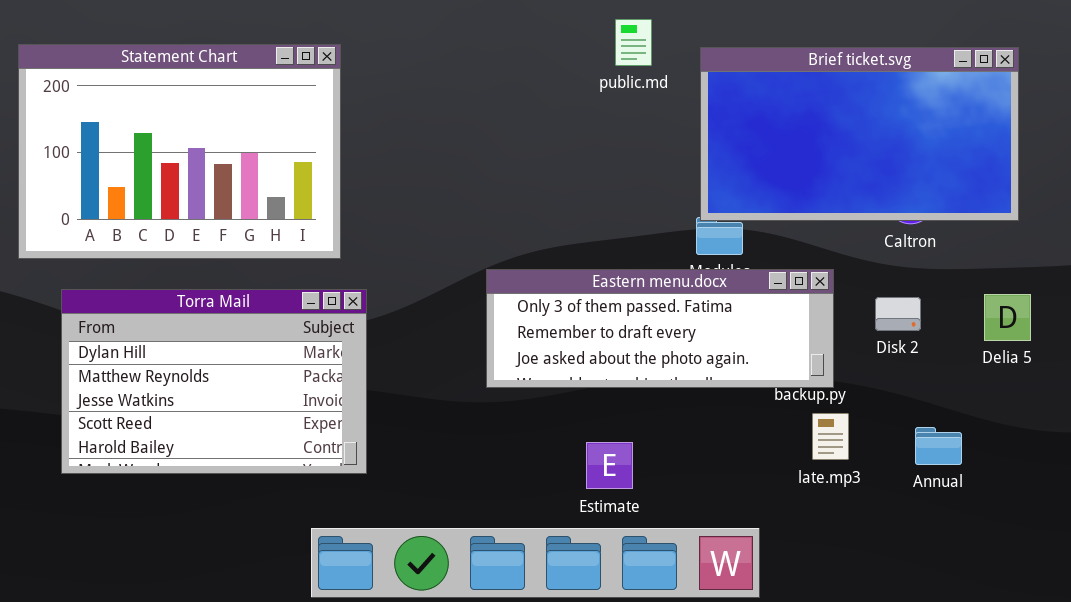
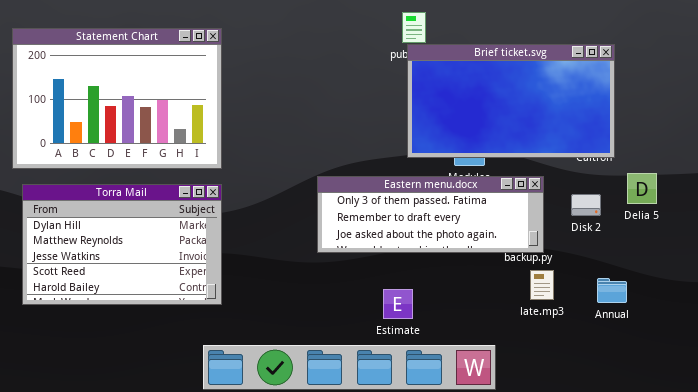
Brief ticket.svg: [700,47,1019,221] -> [407,44,615,158], moved
Torra Mail: [61,289,367,474] -> [22,184,222,305], moved
Delia 5: [984,294,1031,341] -> [627,173,657,204], moved

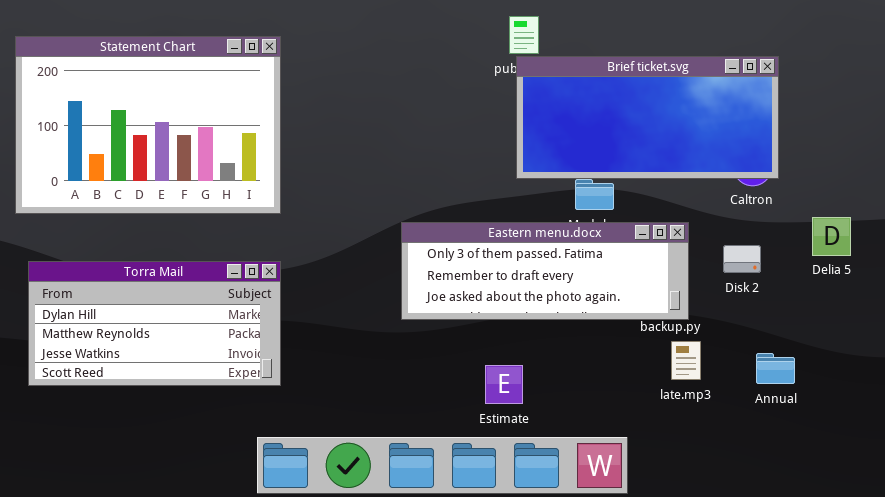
Brief ticket.svg: [407,44,615,158] -> [516,56,779,179], resized
Delia 5: [627,173,657,204] -> [812,217,851,256], moved
Torra Mail: [22,184,222,305] -> [28,261,281,386], resized

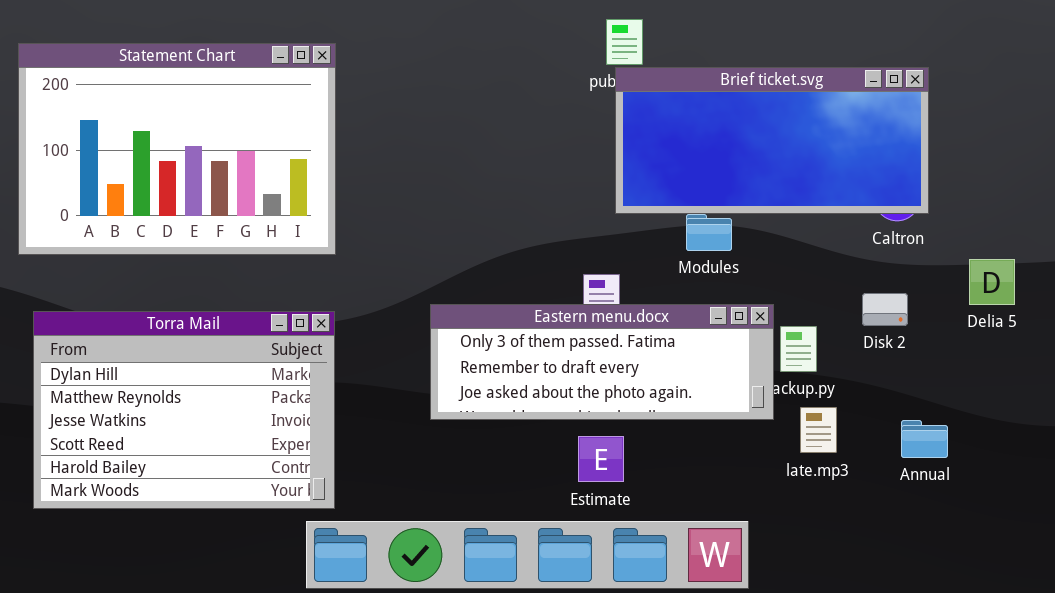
Eastern menu.docx: [401,222,689,320] -> [430,304,774,420], moved
Torra Mail: [28,261,281,386] -> [33,311,335,509], resized

